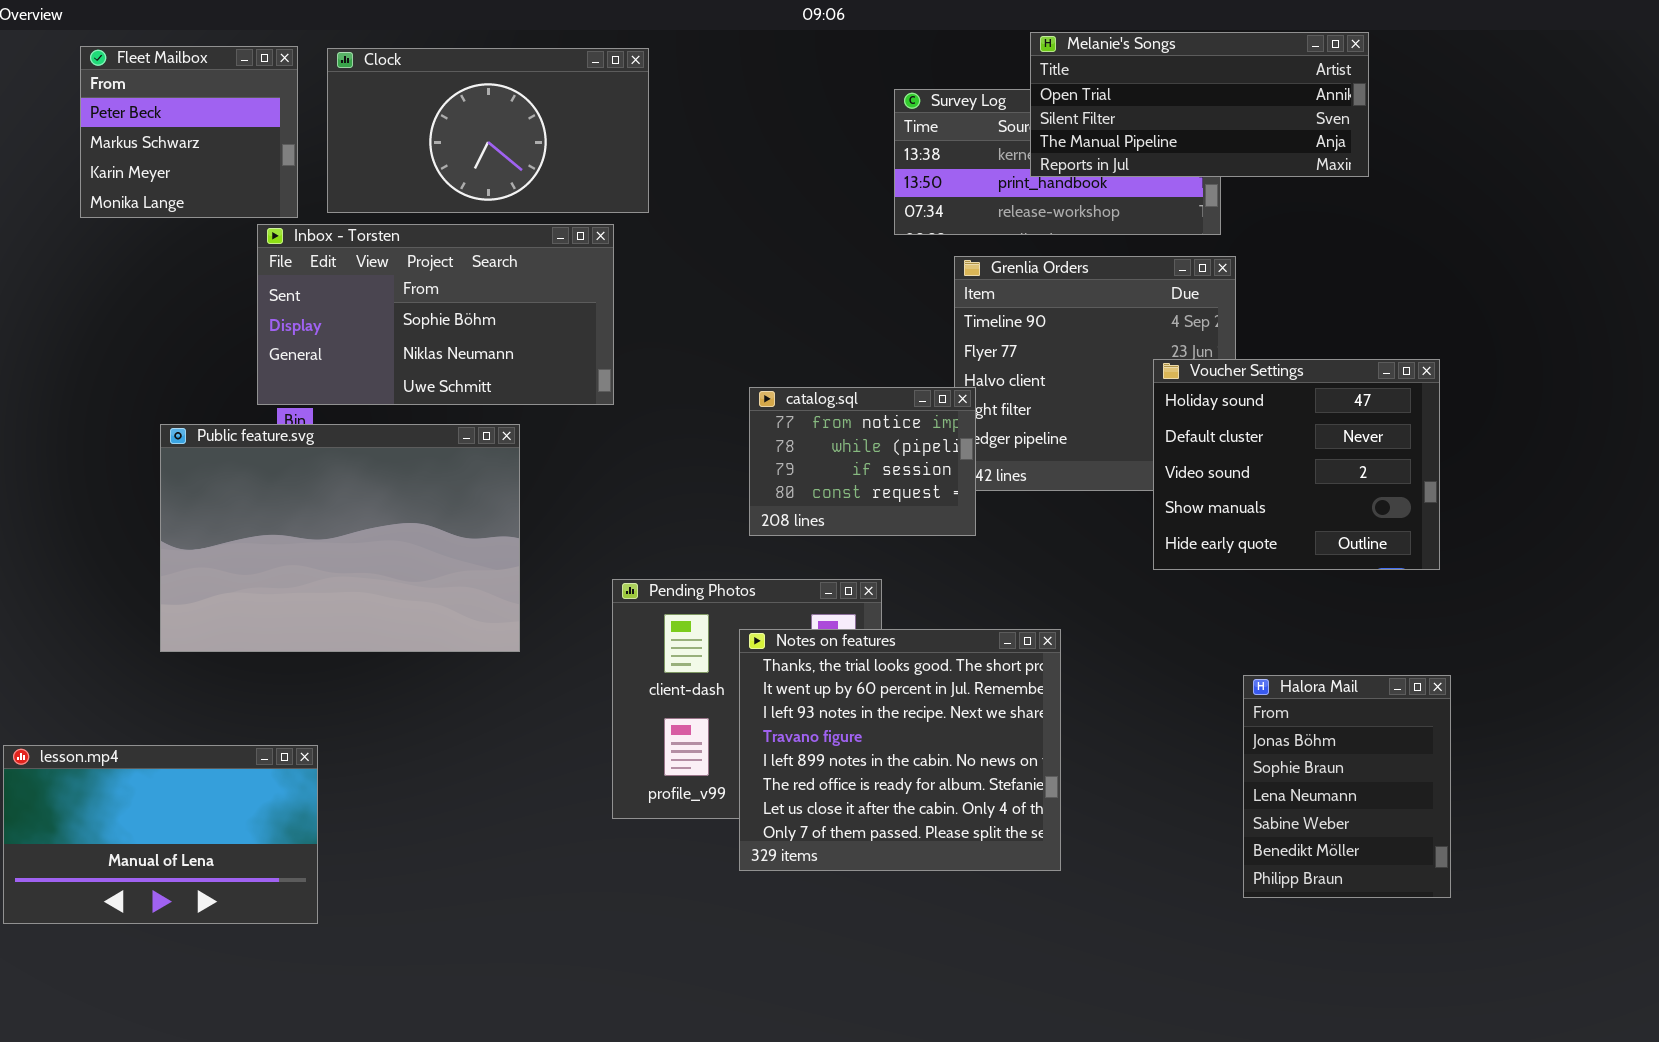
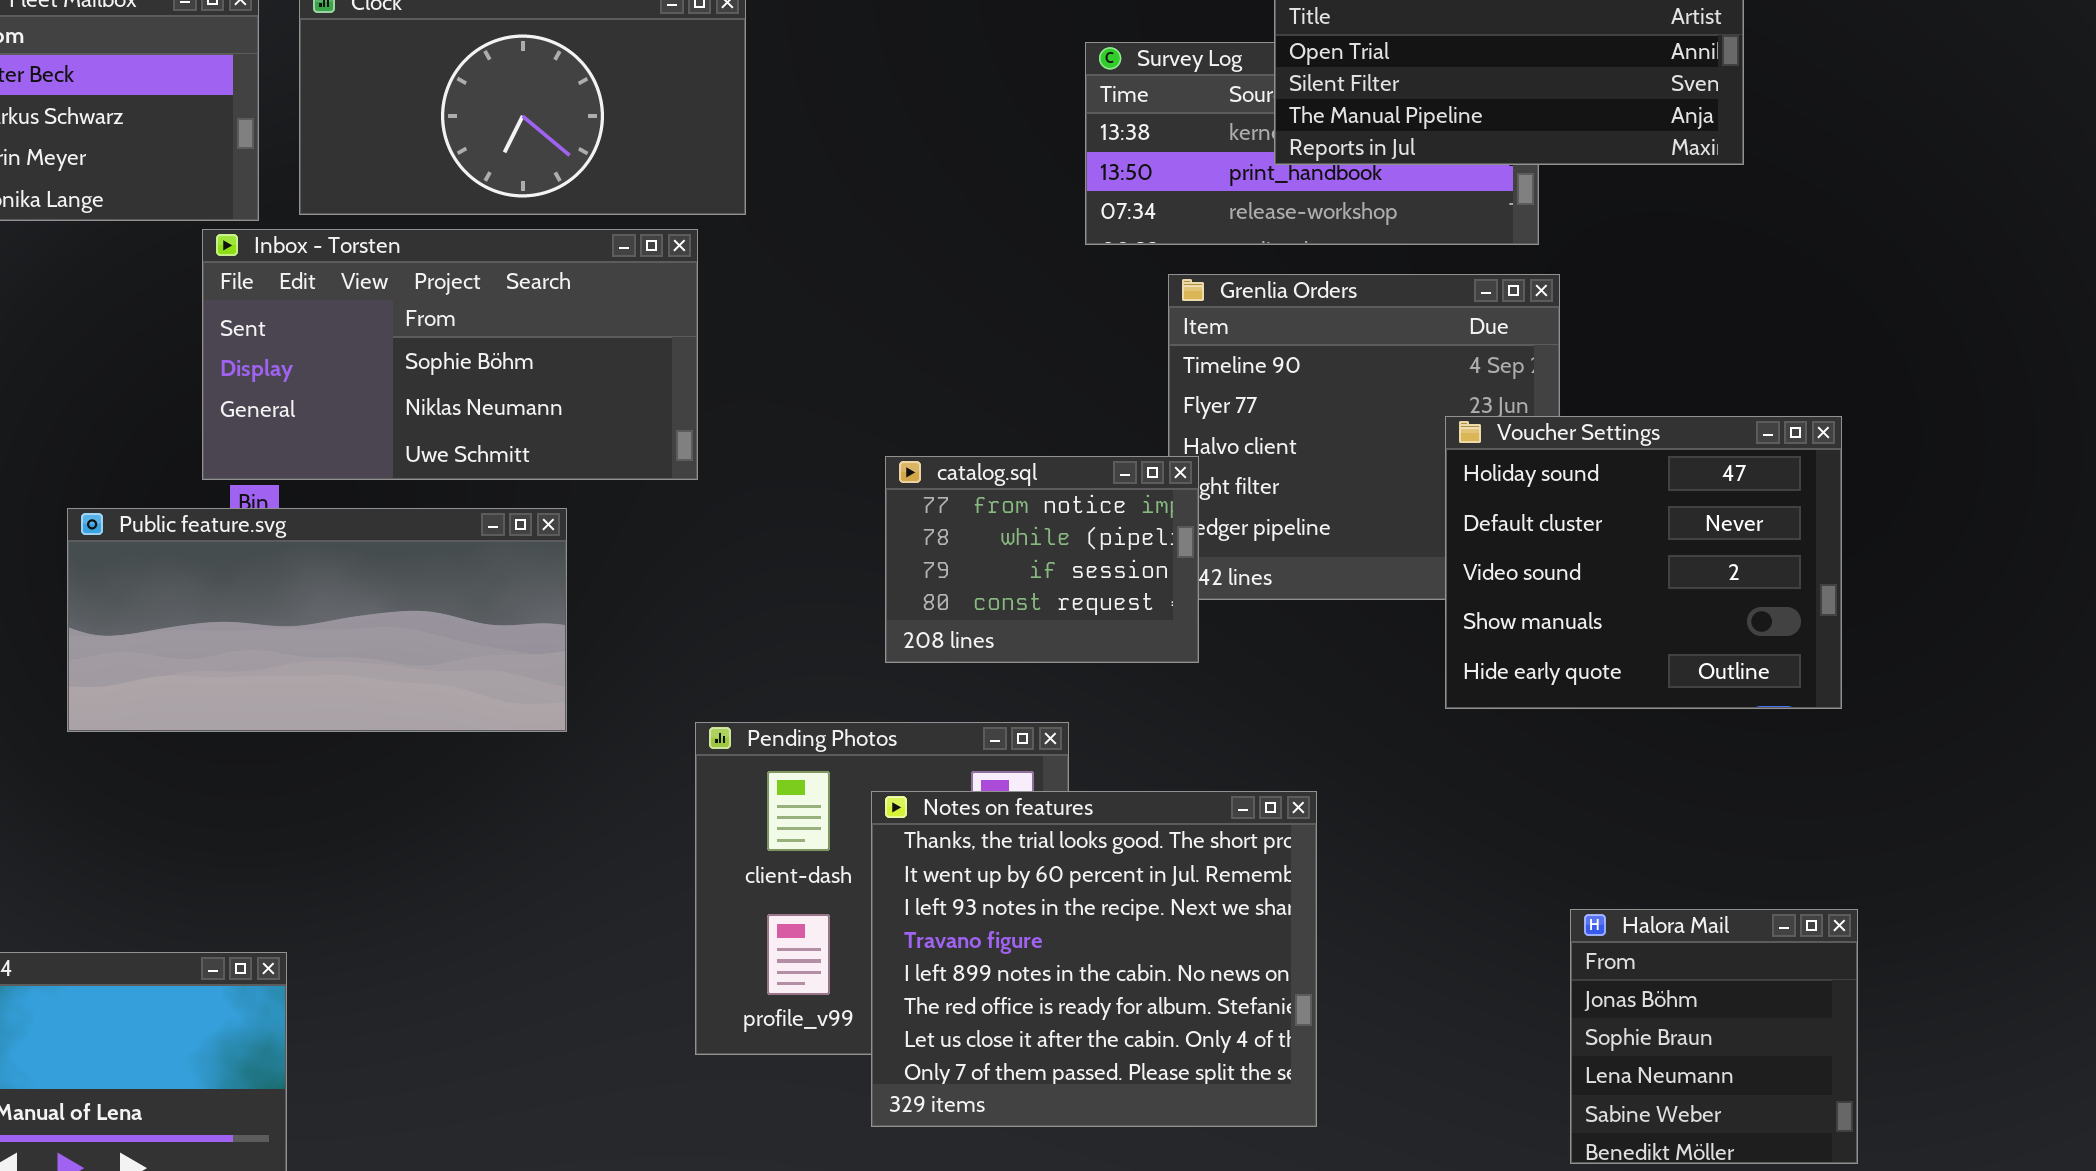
Public feature.svg: [160,424,520,652] -> [67,508,567,732], resized
Halora Mail: [1243,675,1451,898] -> [1570,909,1858,1164], resized

